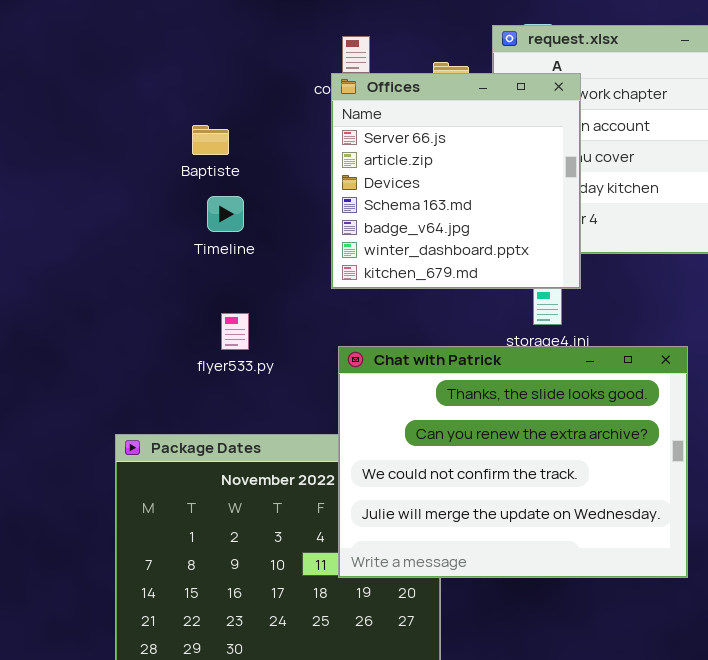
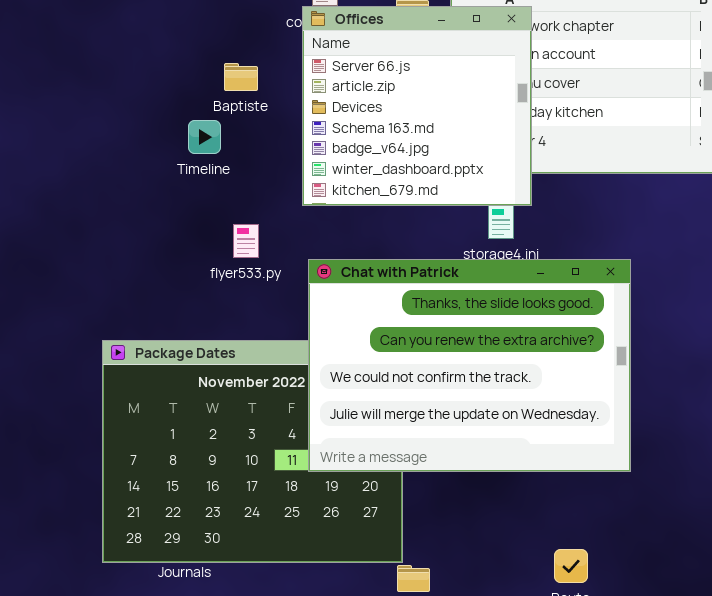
Baptiste: [192,125,229,155] -> [224,63,258,91], moved
flyer533.py: [221,313,249,350] -> [233,224,259,258], moved

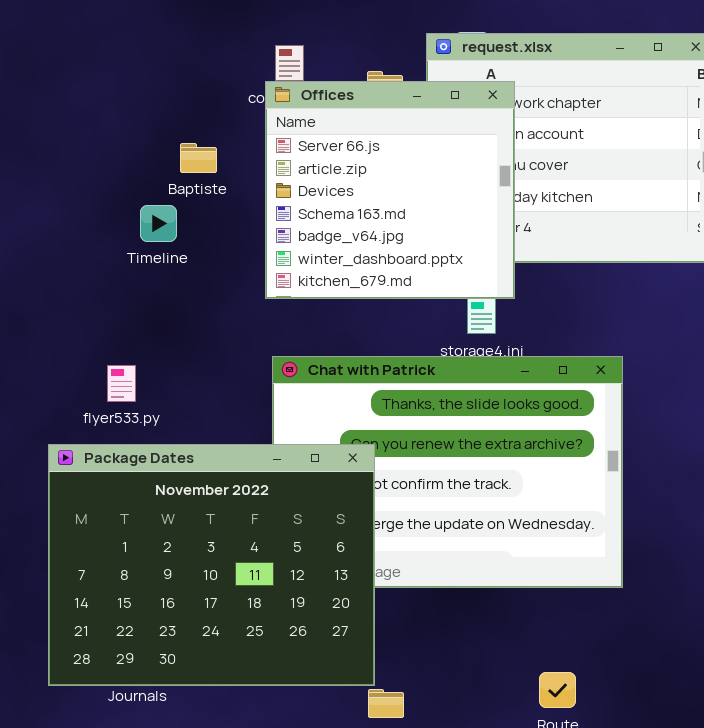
flyer533.py: [233,224,259,258] -> [107,365,136,402], moved
Package Dates: [102,340,403,563] -> [48,444,375,686], raised

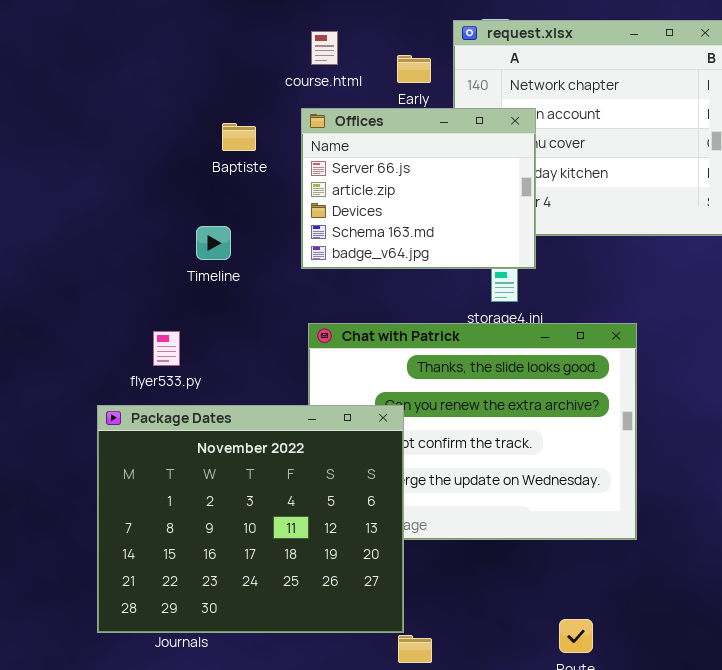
Offices: [265,81,515,299] -> [301,108,536,269], resized
Timeline: [140,205,177,242] -> [196,226,231,260], moved

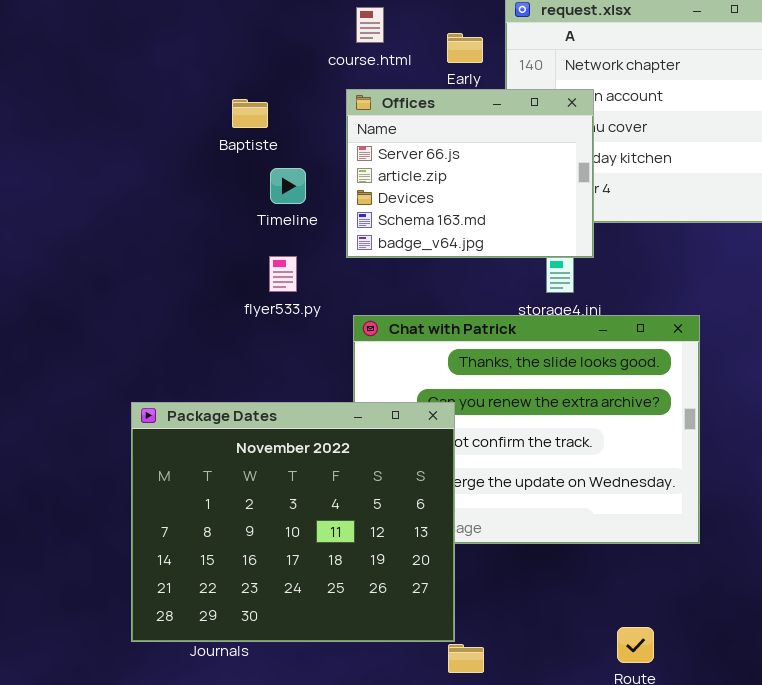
Baptiste: [222,123,256,151] -> [232,99,268,128], moved
Timeline: [196,226,231,260] -> [270,168,306,204], moved
flyer533.py: [153,331,180,366] -> [269,256,297,292], moved

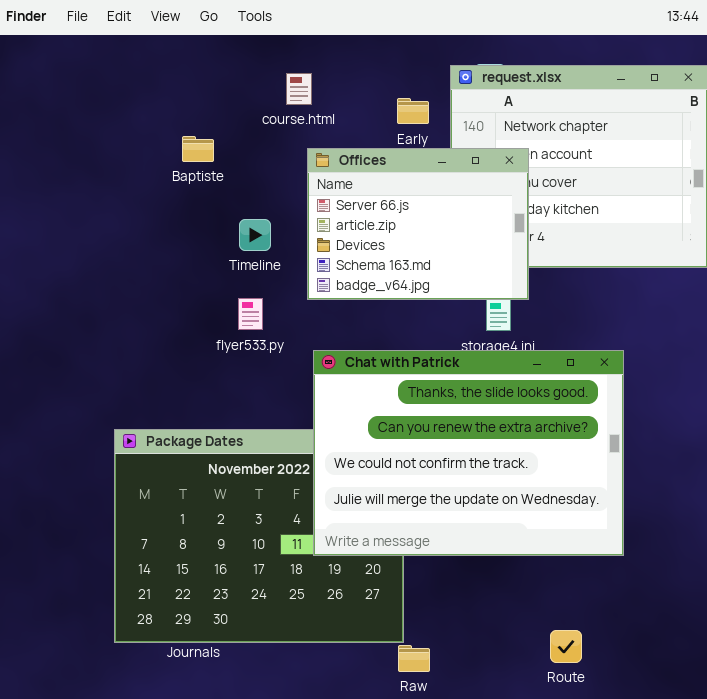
course.html: [356,7,384,43] -> [286,73,312,105], moved
Baptiste: [232,99,268,128] -> [182,136,214,162], moved
Chat with Patrick: [353,315,700,544] -> [313,350,624,556], raised

